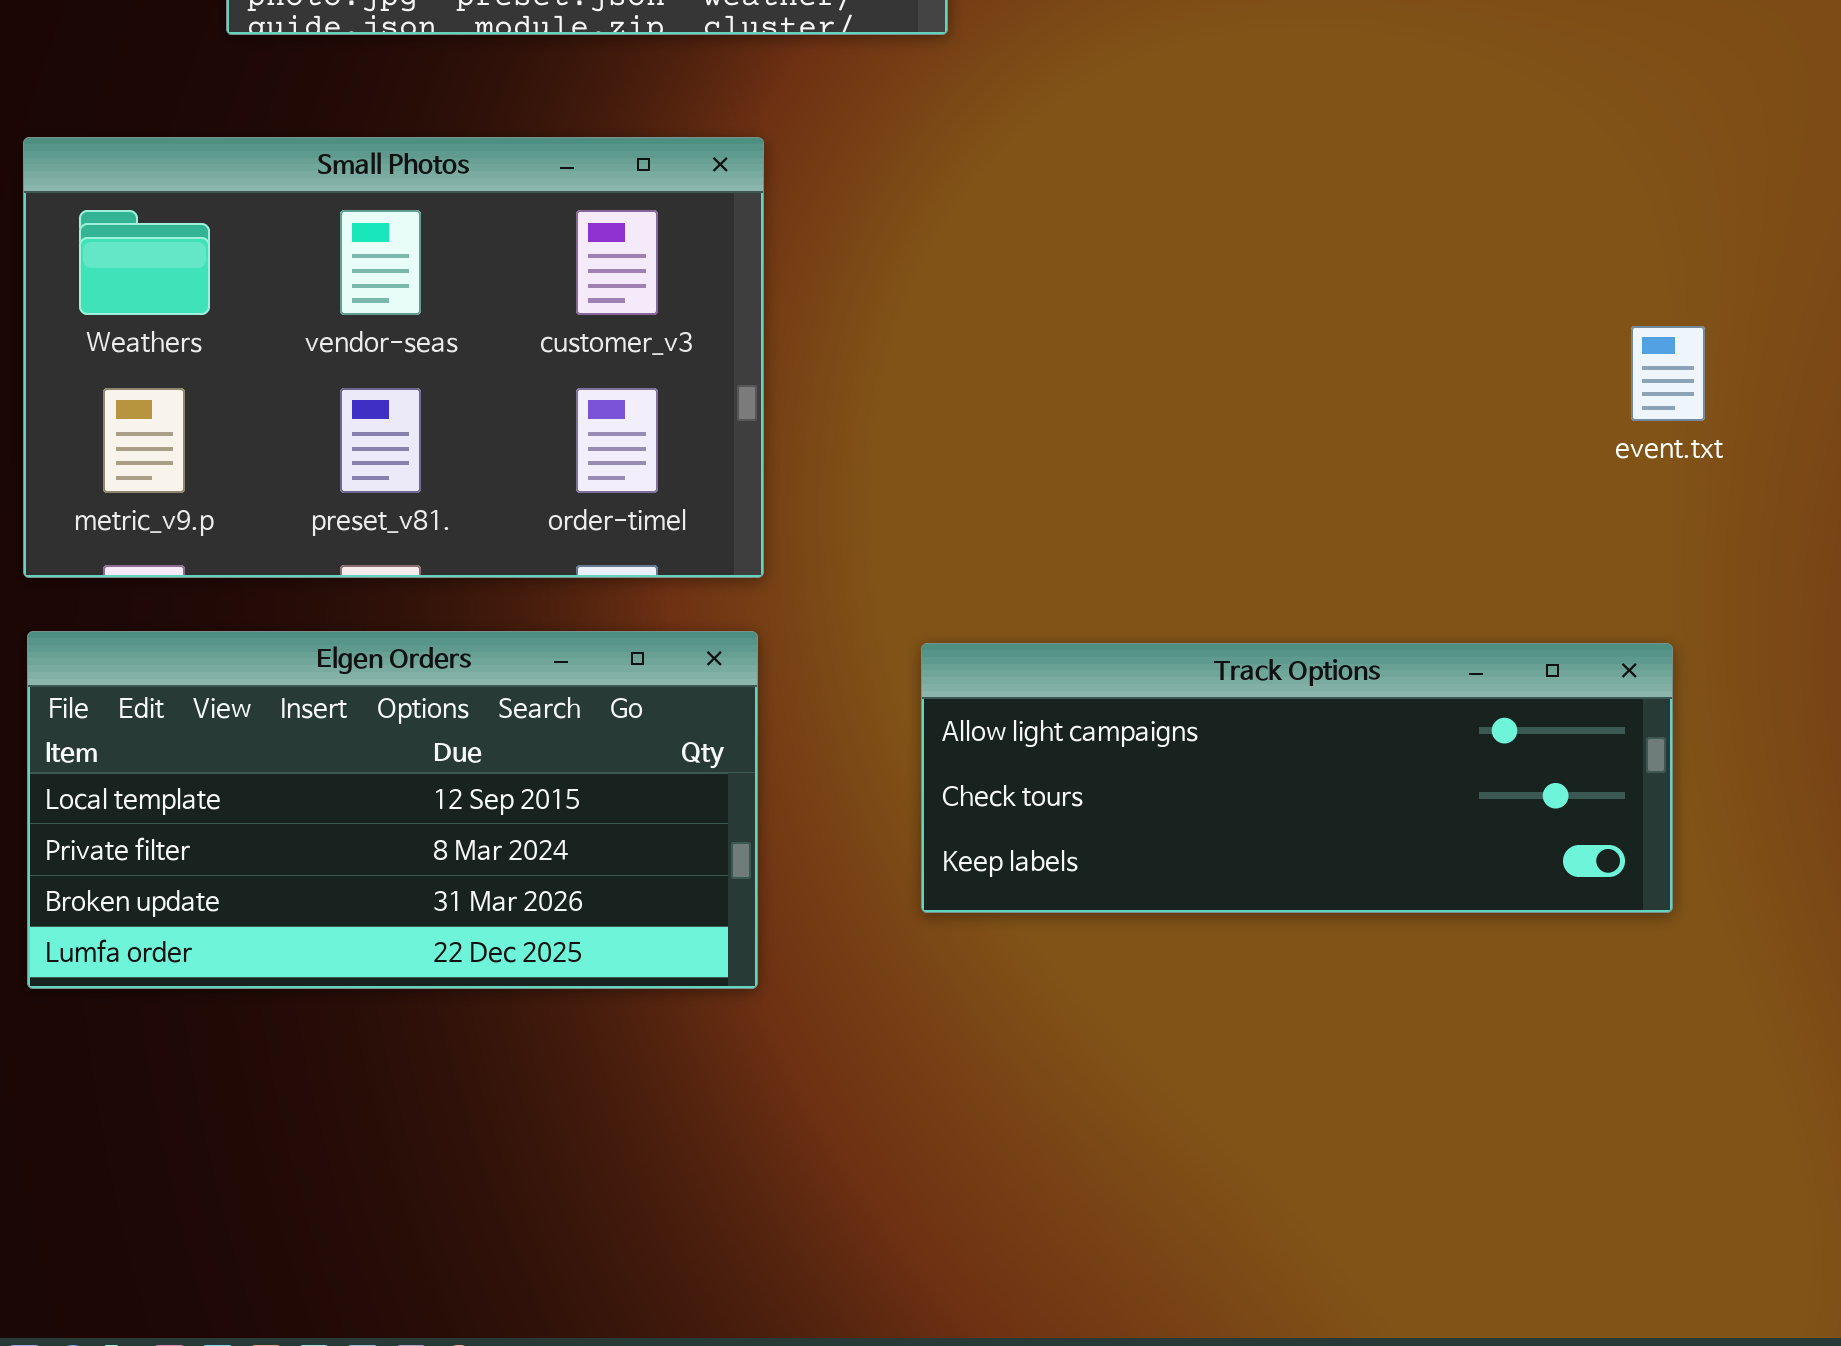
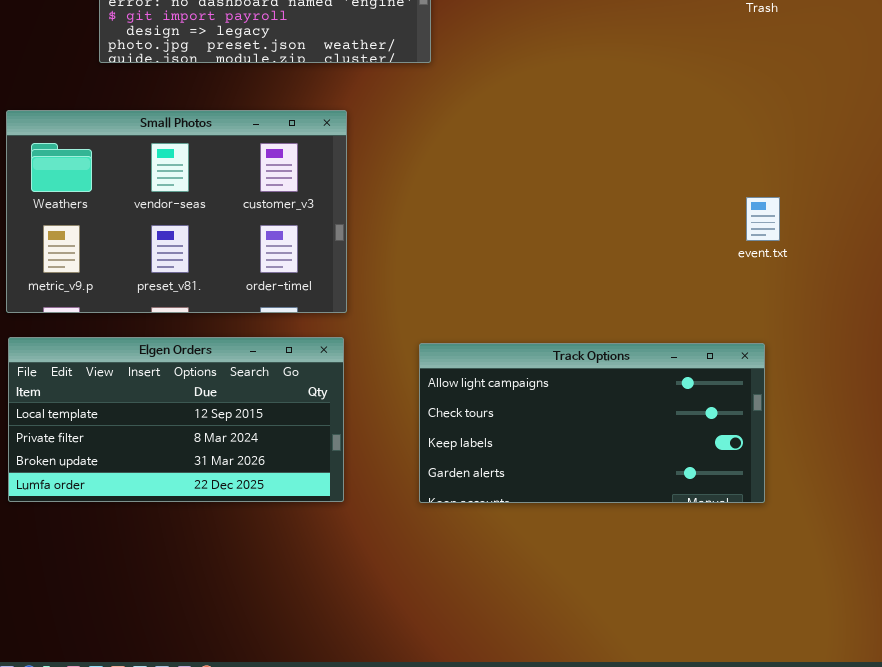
Track Options: [921,643,1673,913] -> [419,343,765,503], resized

